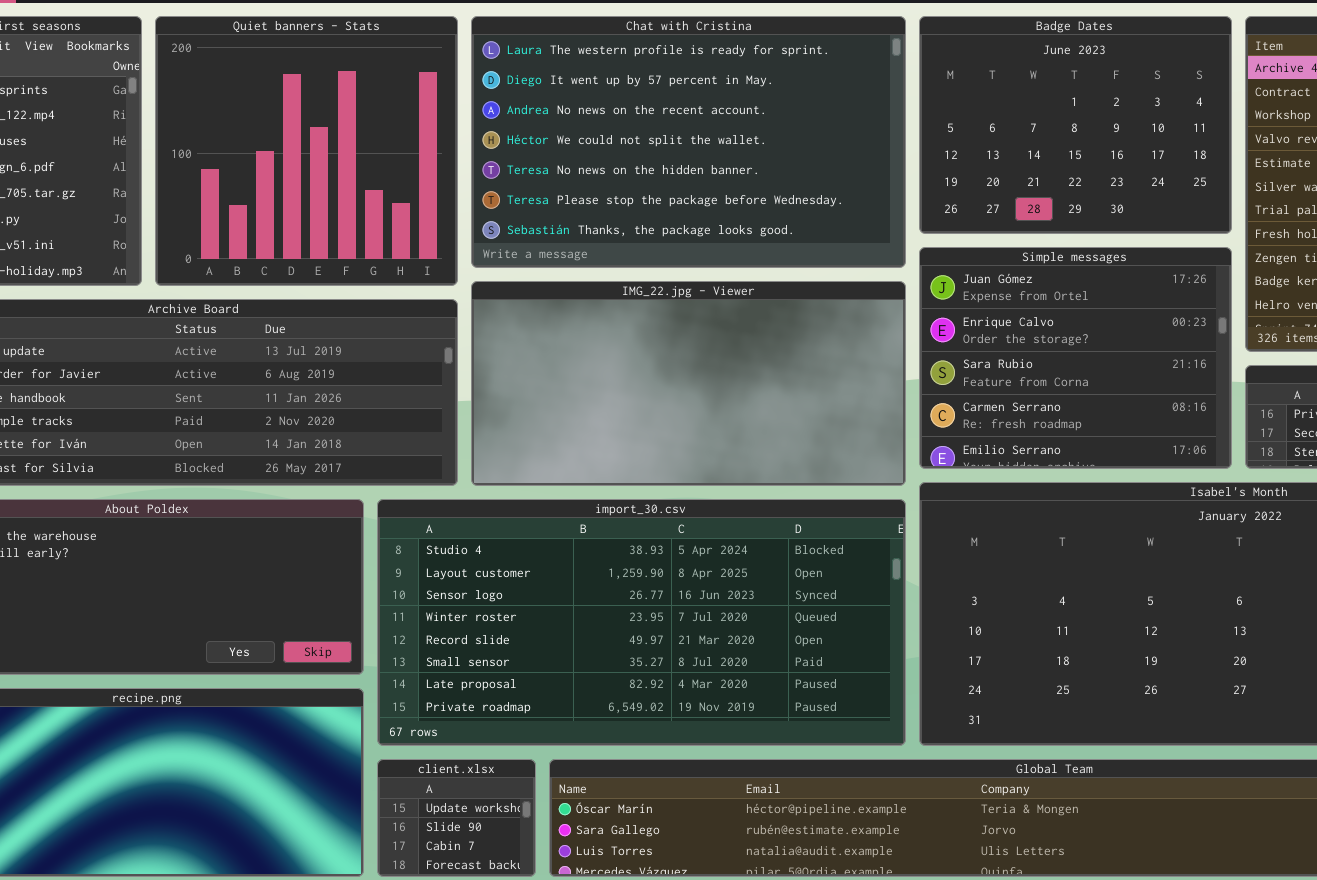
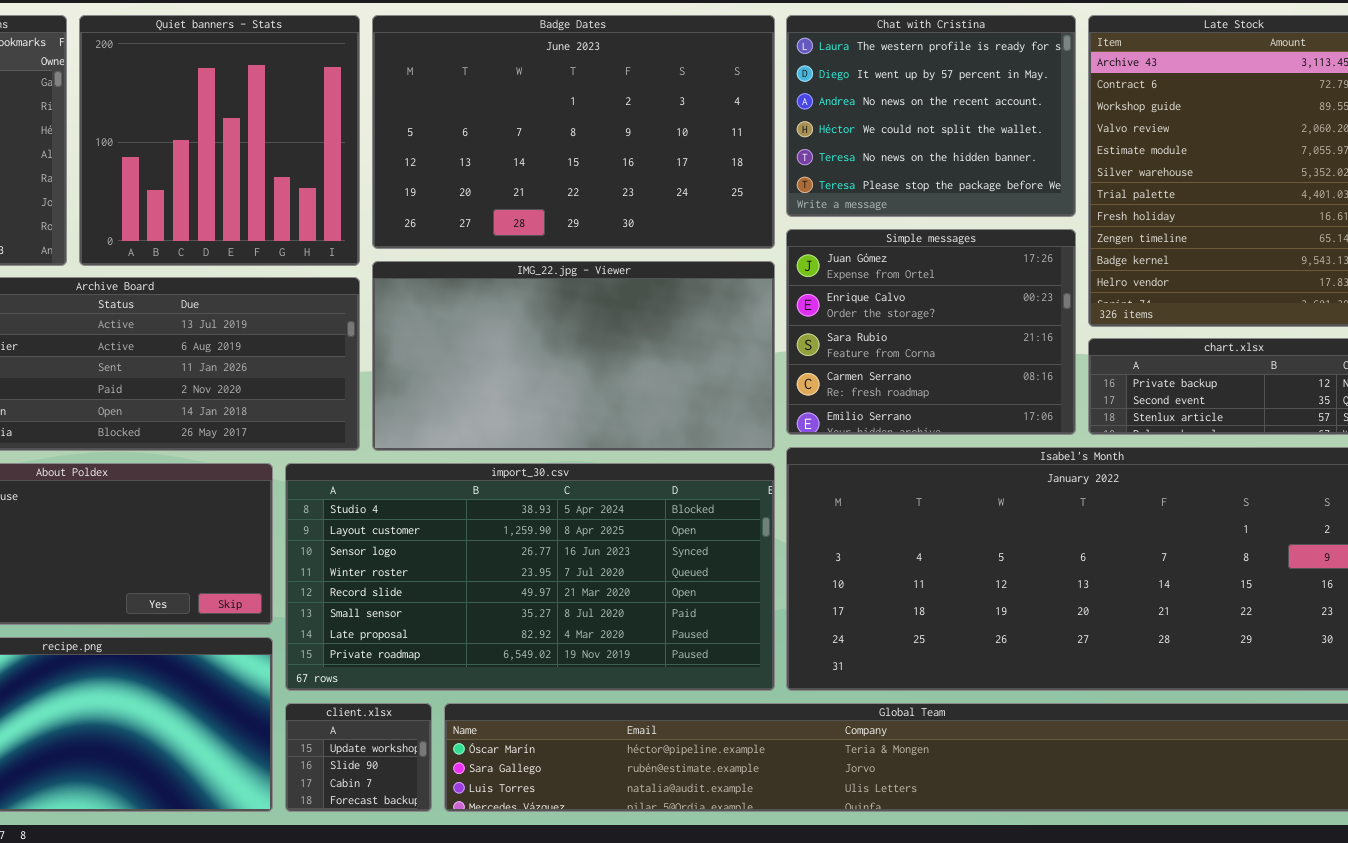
Chat with Cristina: [471,16,906,268] -> [786,15,1076,217], moved, resized
Badge Dates: [919,16,1232,234] -> [372,15,775,249], moved, resized

